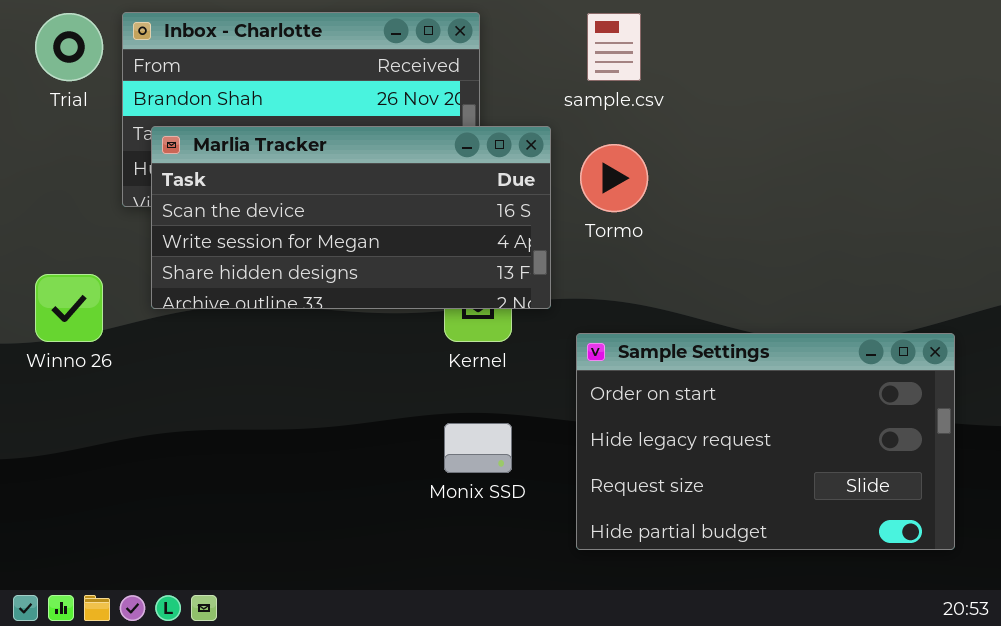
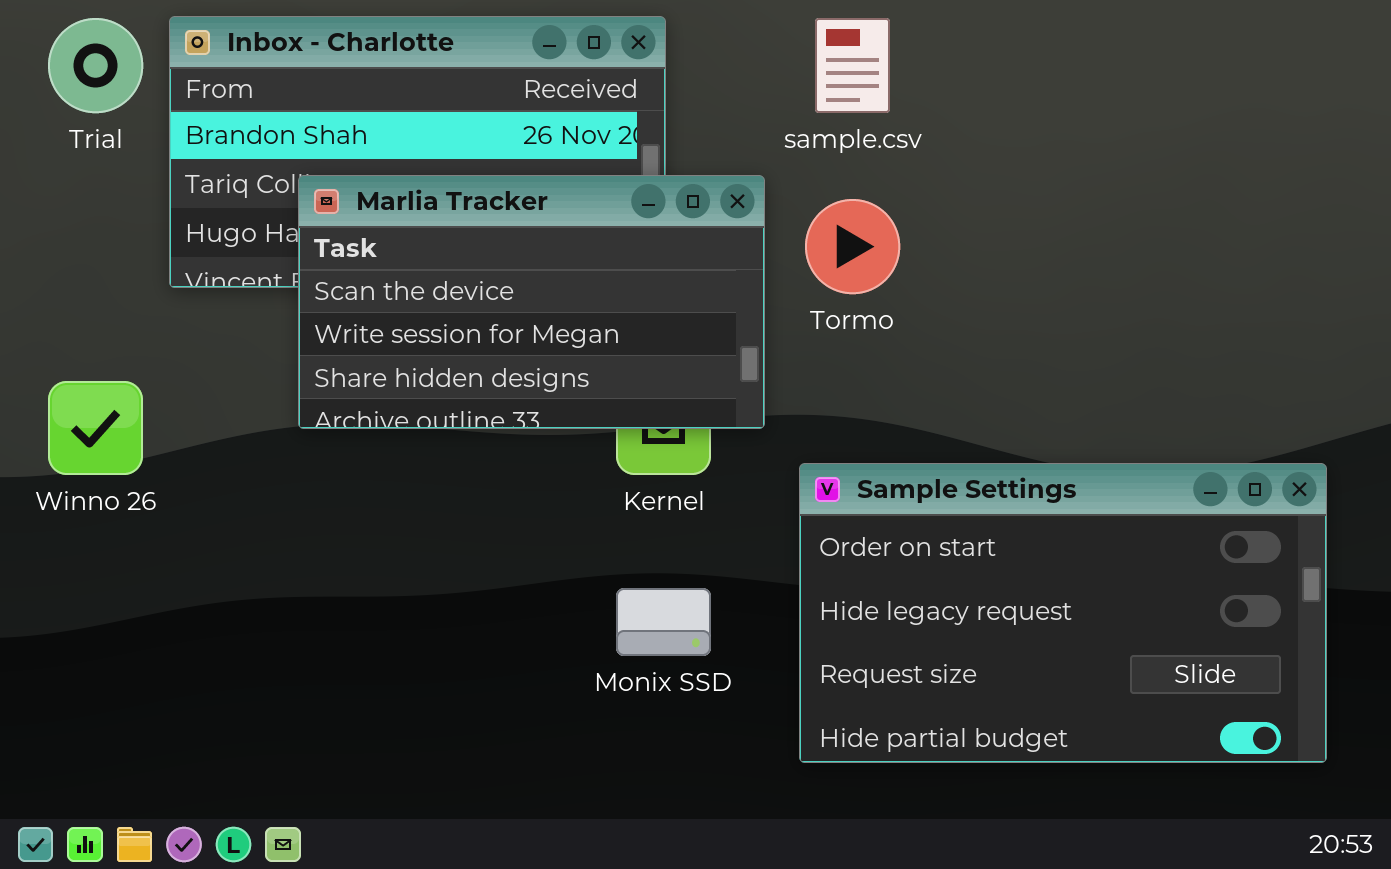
Marlia Tracker: [151,126,551,309] -> [298,175,765,429], resized

